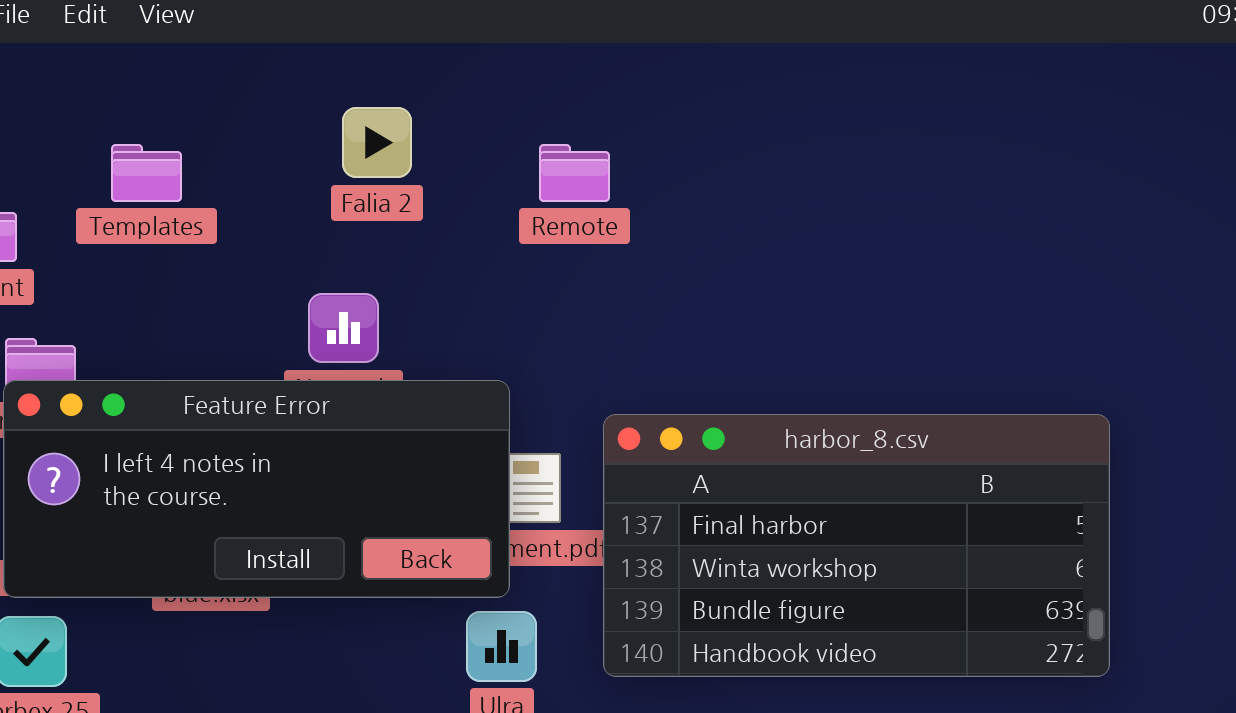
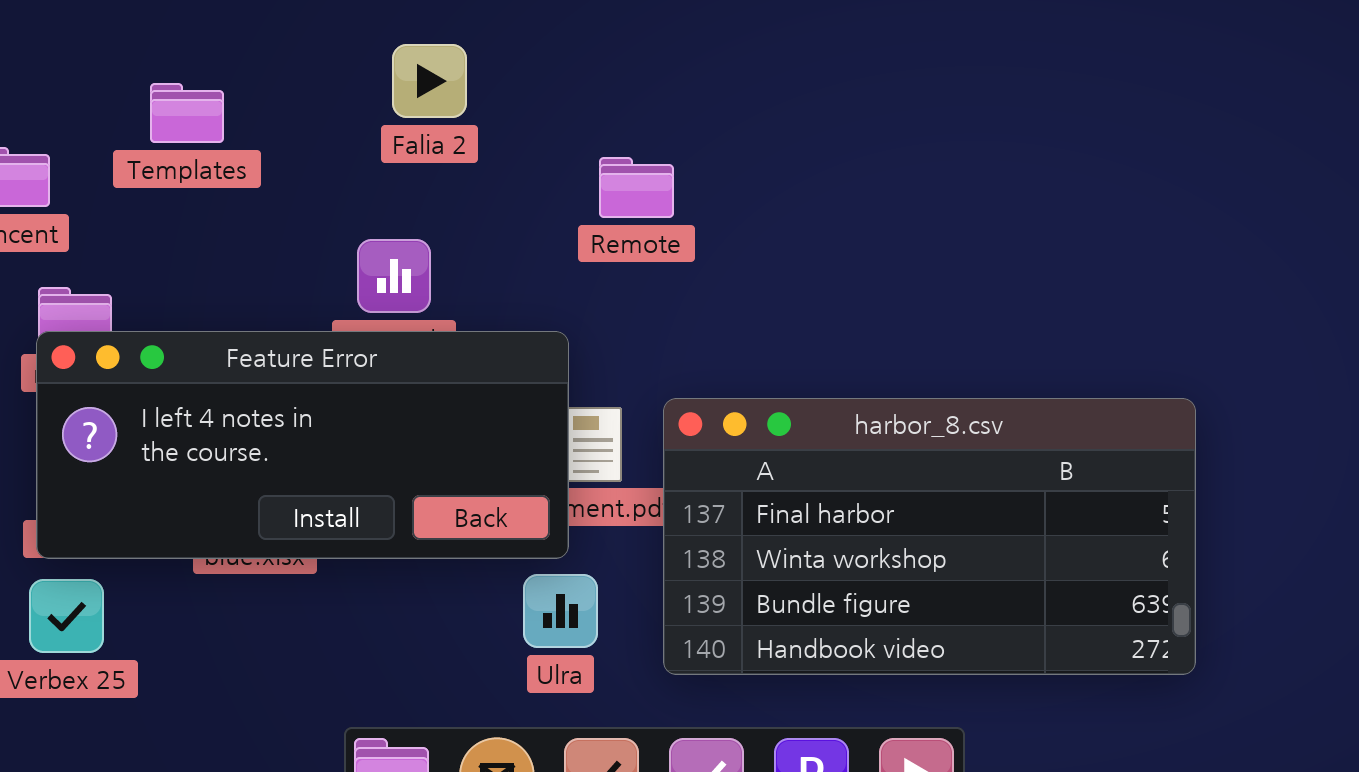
Remote: [539,144,610,202] -> [599,157,674,218], moved
harbor_8.csv: [603,414,1110,677] -> [663,398,1196,675], moved

